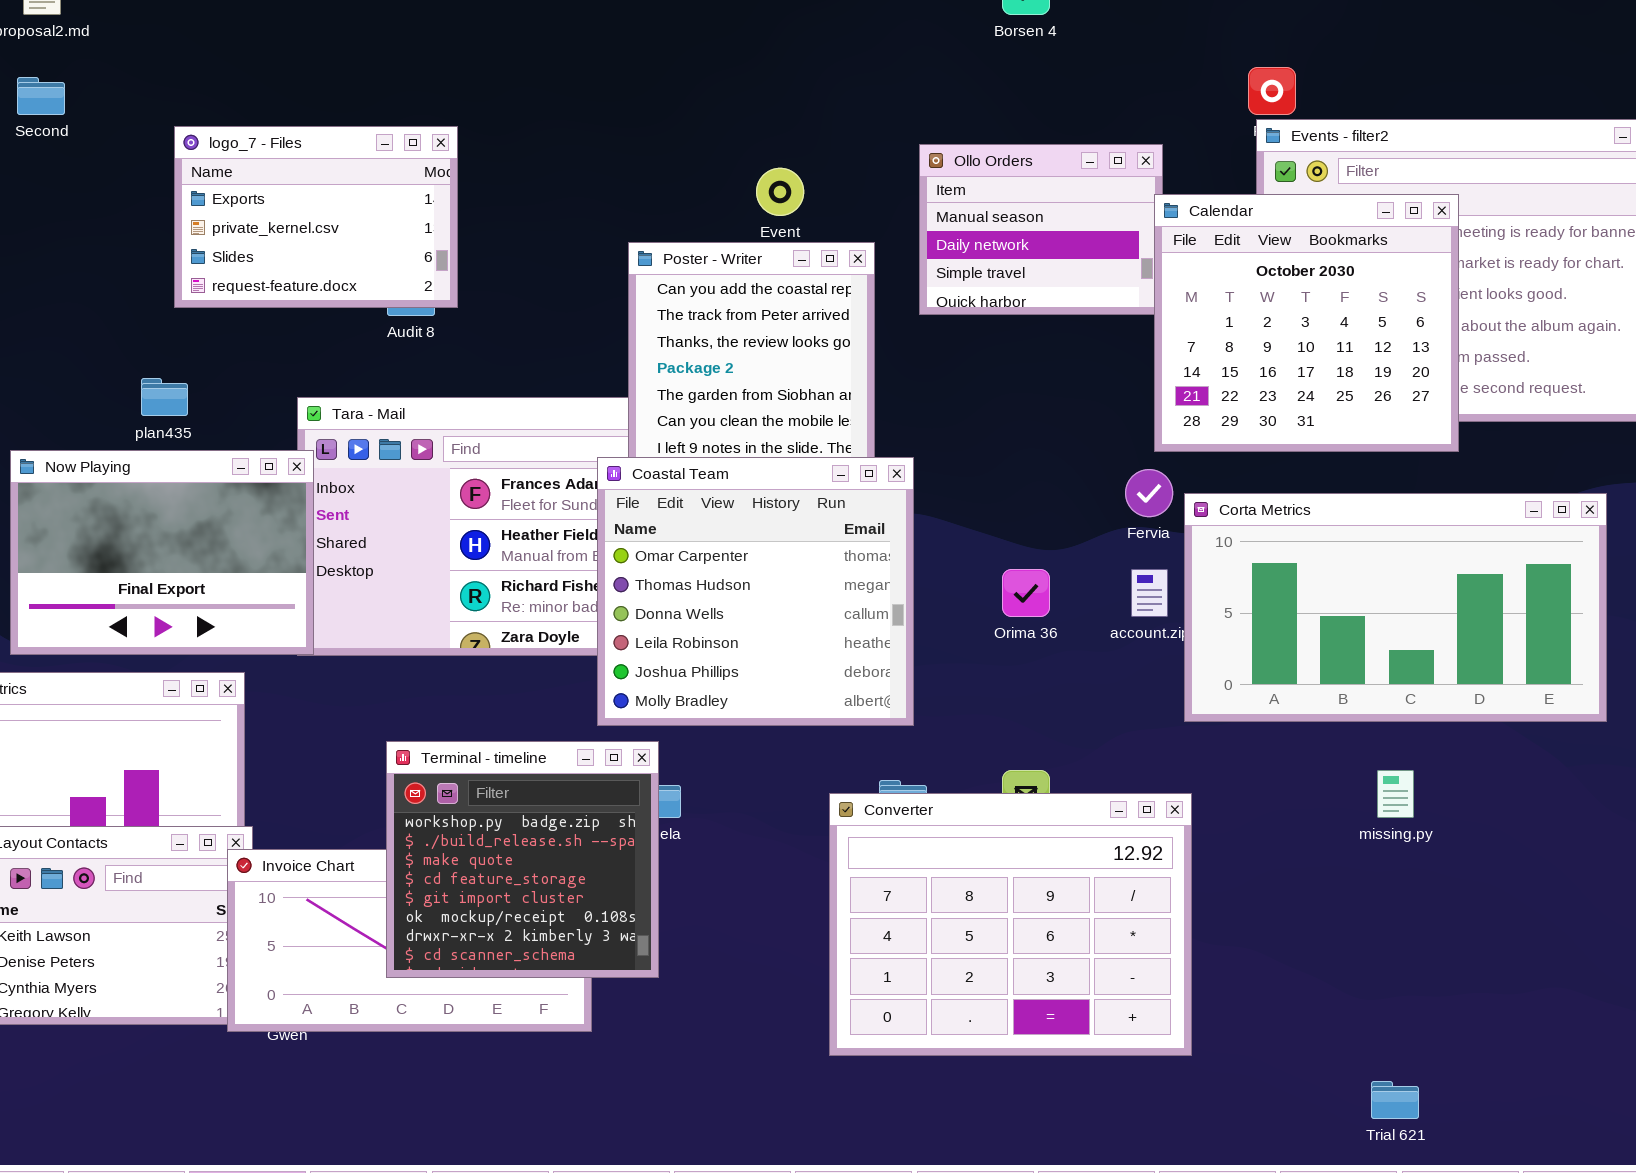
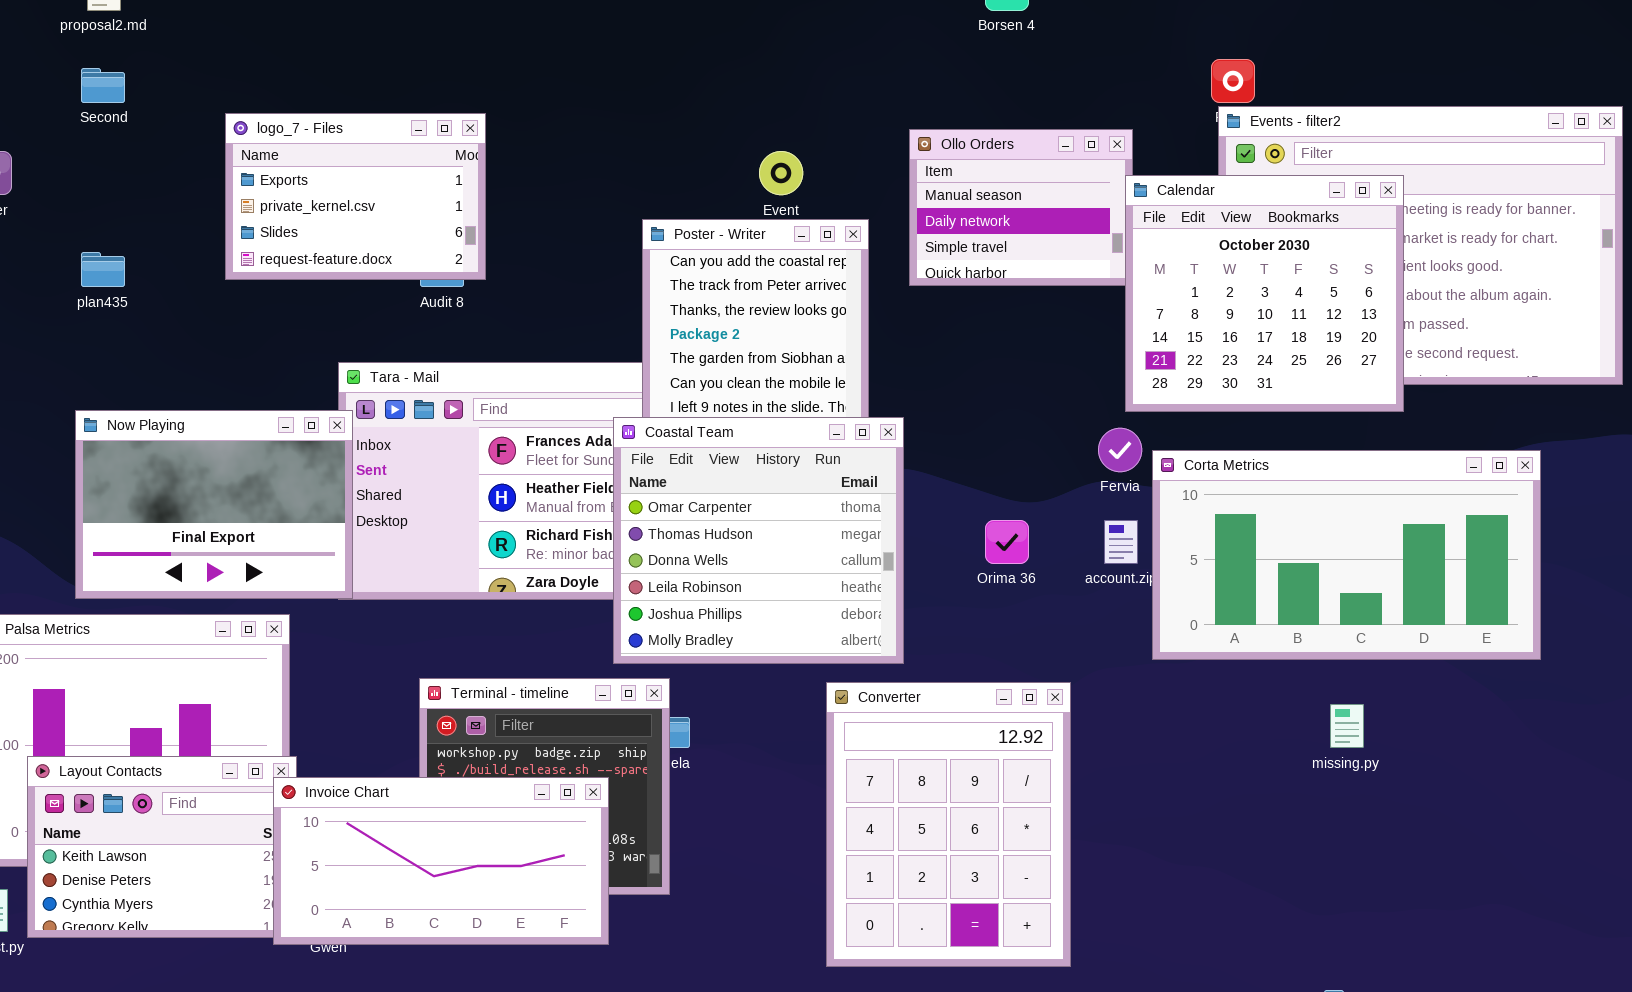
plan435: [141,378,188,416] -> [81,252,125,287], moved
Converter: [829,793,1192,1056] -> [826,682,1071,967], resized
Invoice Chart: [227,849,592,1032] -> [273,777,609,945], raised

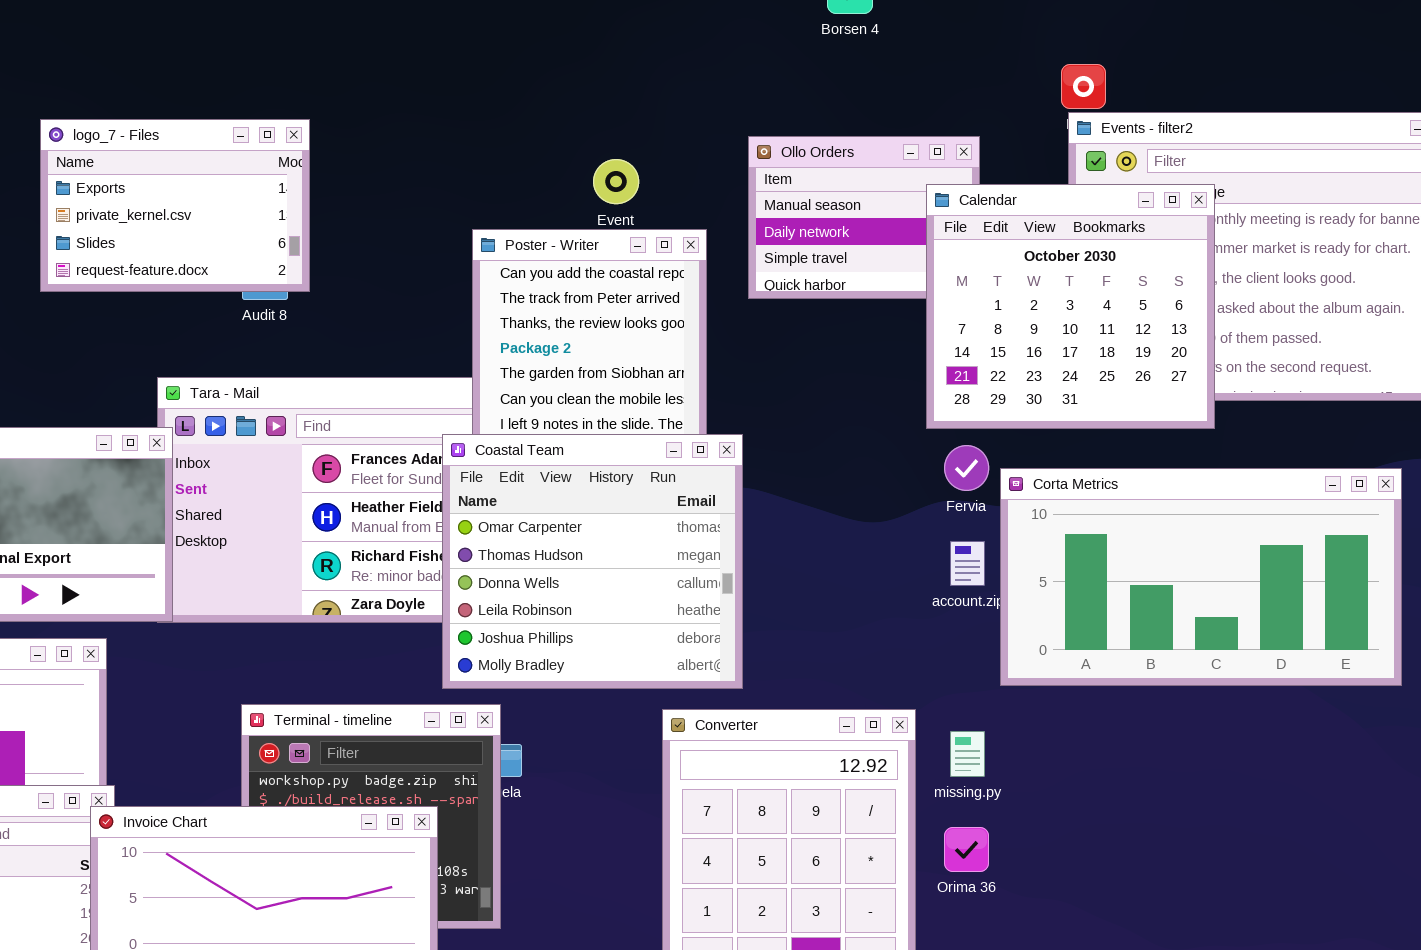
Calendar: [1125,175,1404,412] -> [926,184,1215,429], moved
Orima 36: [985,520,1029,564] -> [944,827,989,872], moved
missing.py: [1330,704,1364,748] -> [950,731,985,777], moved

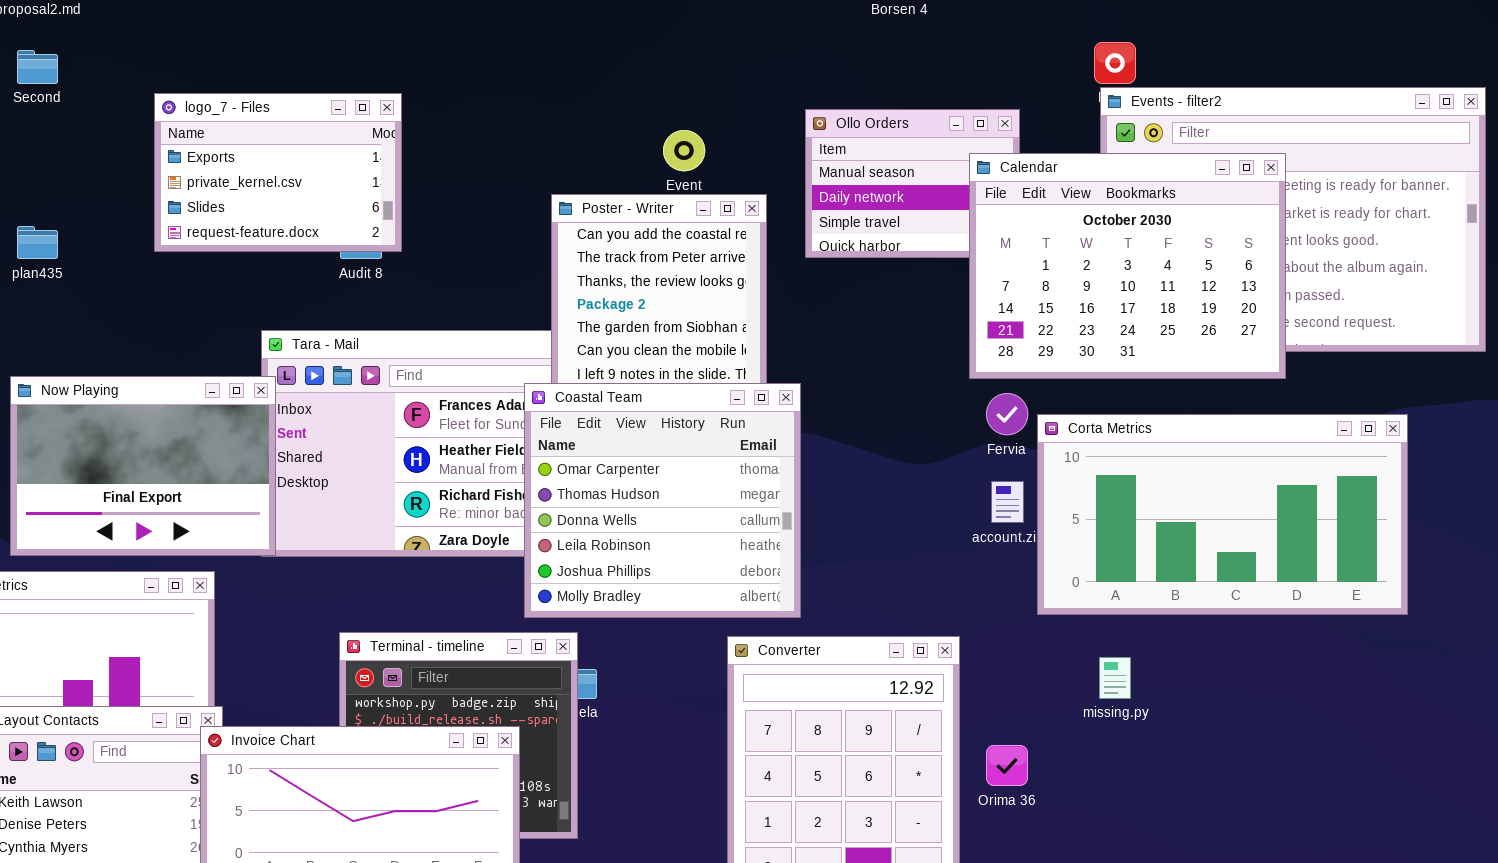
Calendar: [926,184,1215,429] -> [969,153,1286,379], resized
missing.py: [950,731,985,777] -> [1099,657,1131,699], moved

